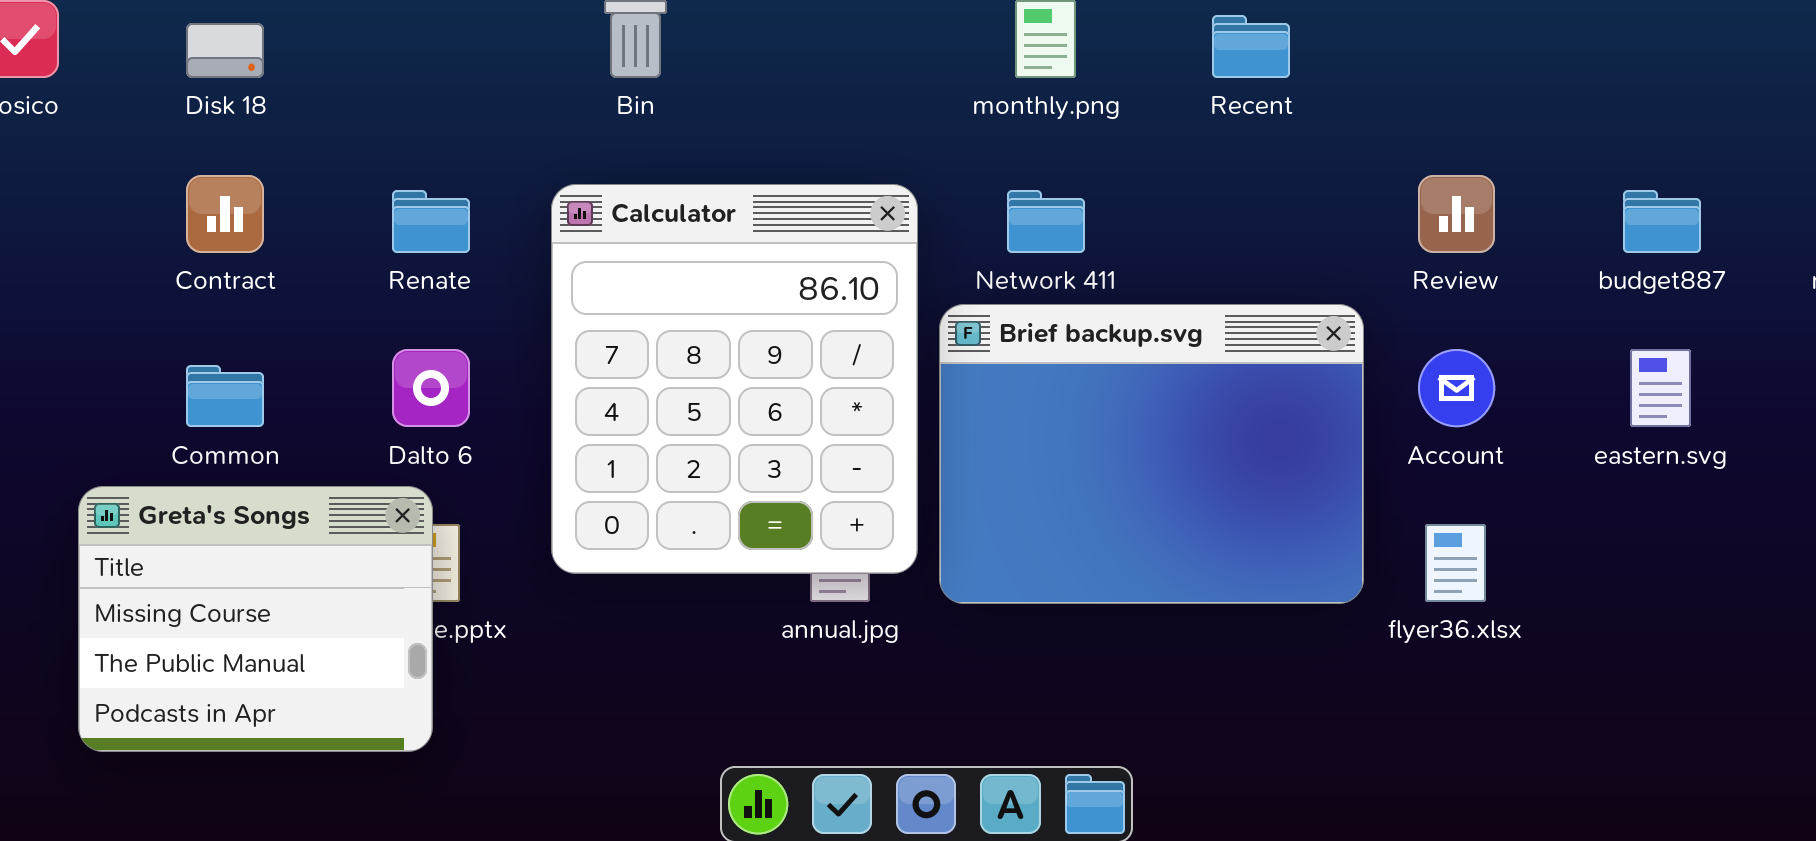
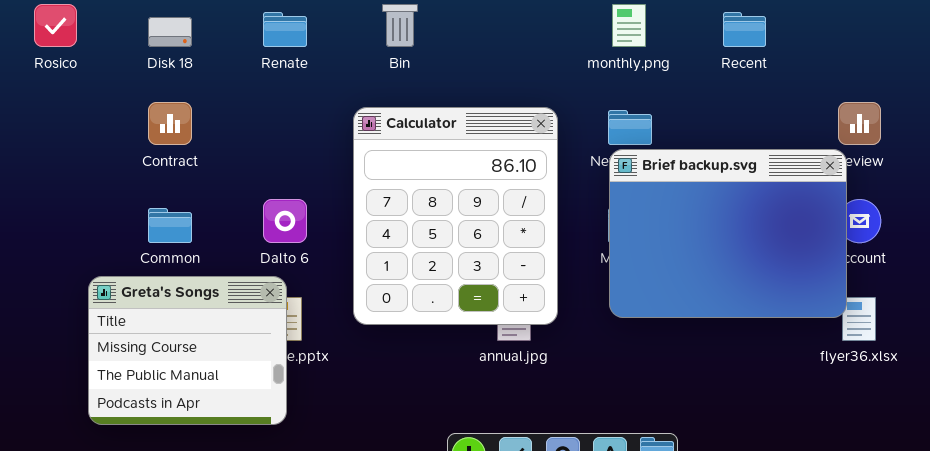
Renate: [392,190,470,253] -> [263,12,307,47], moved
Brief backup.svg: [939,304,1364,604] -> [609,149,847,318], moved

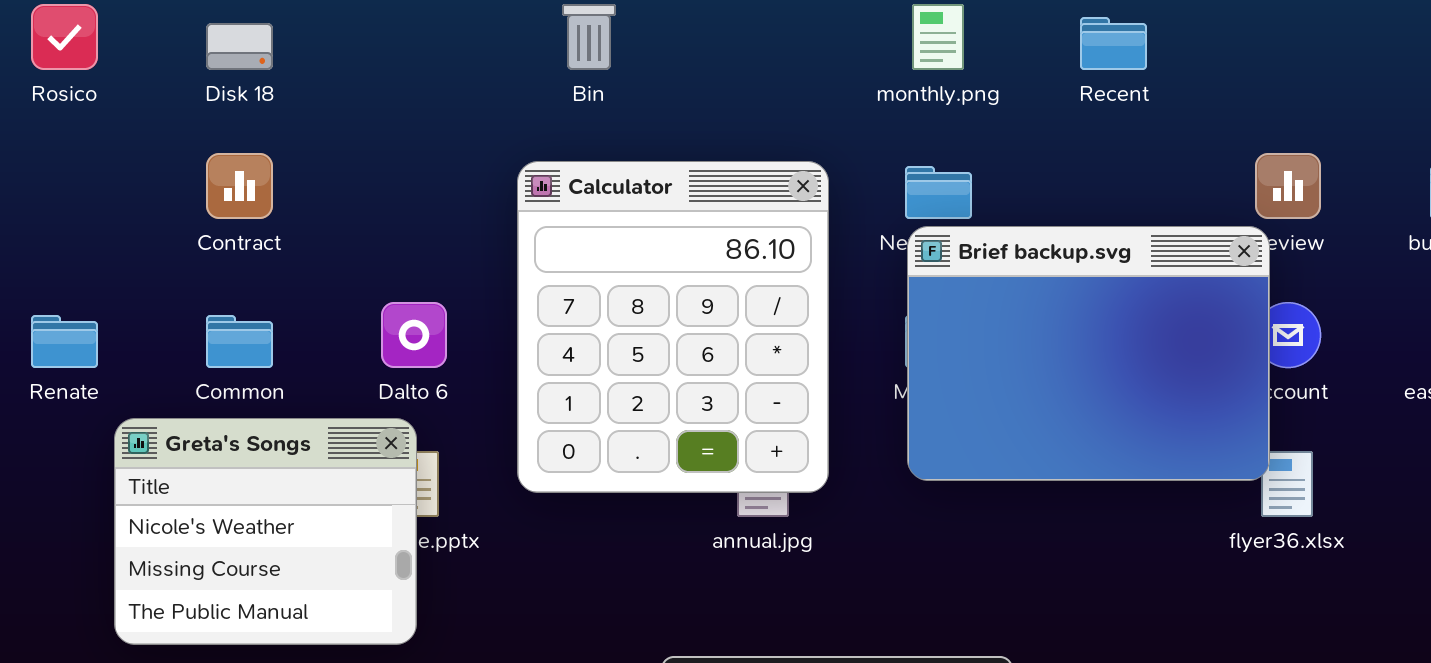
Renate: [263,12,307,47] -> [31,315,98,368], moved
Greta's Songs: [88,276,287,425] -> [114,418,417,645], scrolled up 1 row

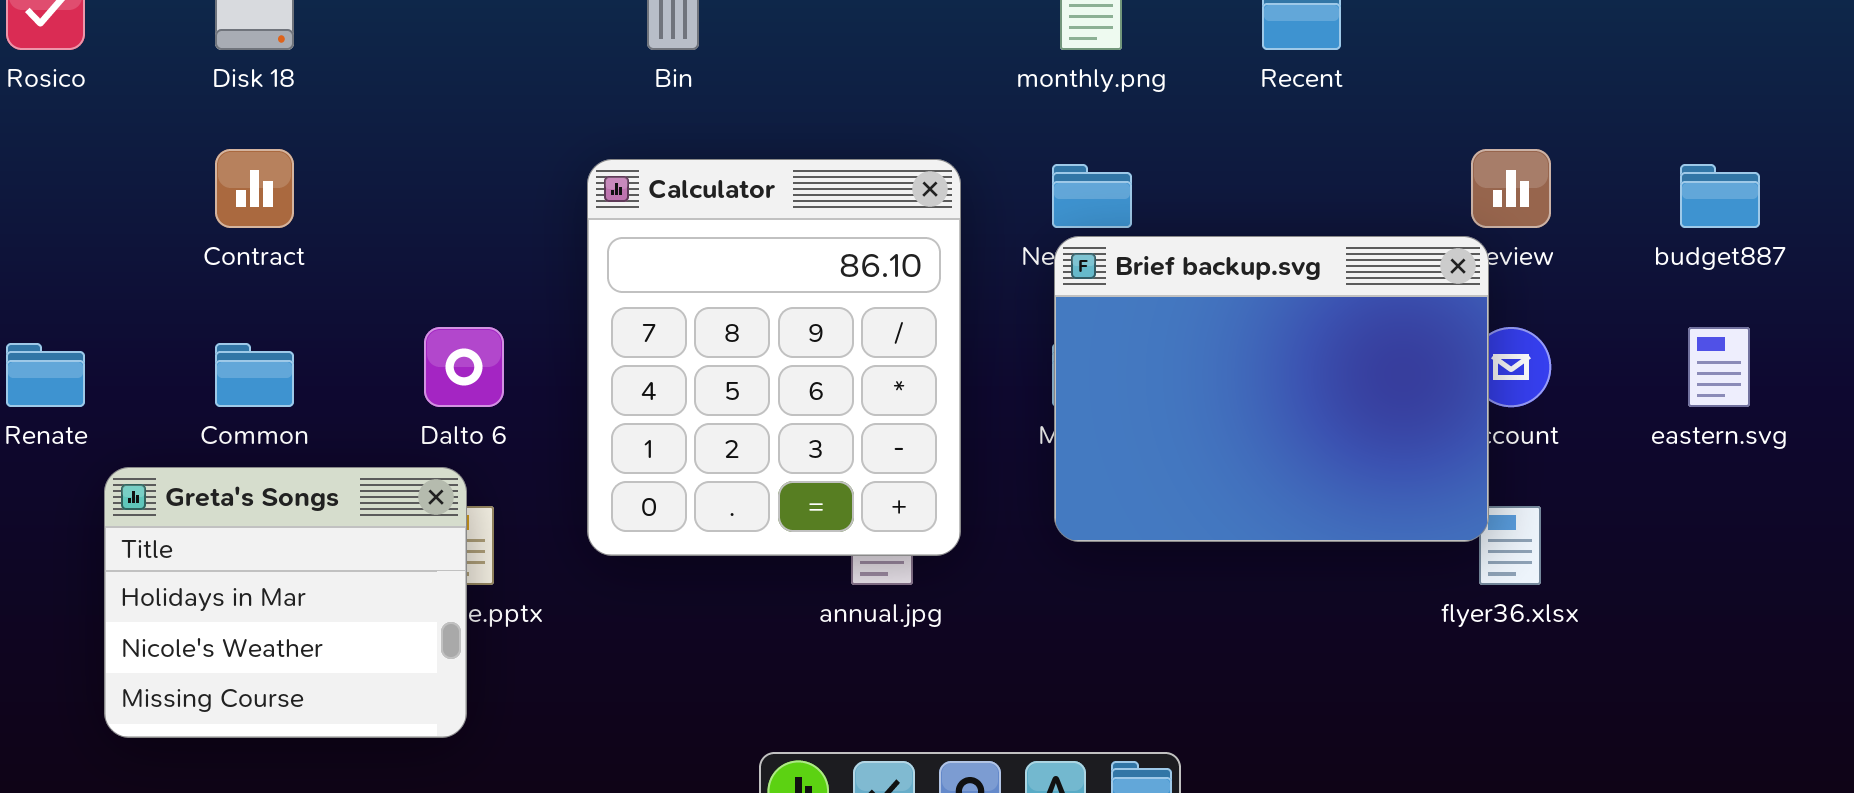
Greta's Songs: [114,418,417,645] -> [104,467,467,738], scrolled up 1 row

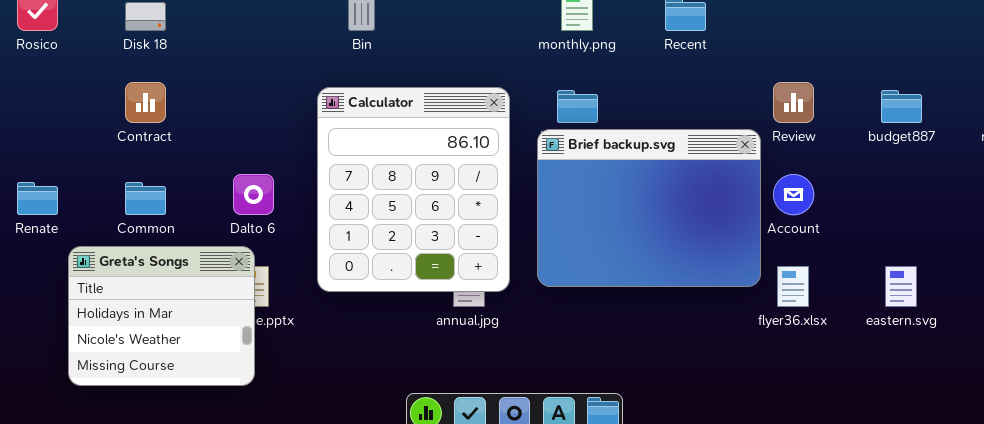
Brief backup.svg: [1054,236,1489,542] -> [537,129,761,287], moved
eastern.svg: [1688,327,1750,407] -> [885,266,917,307], moved

